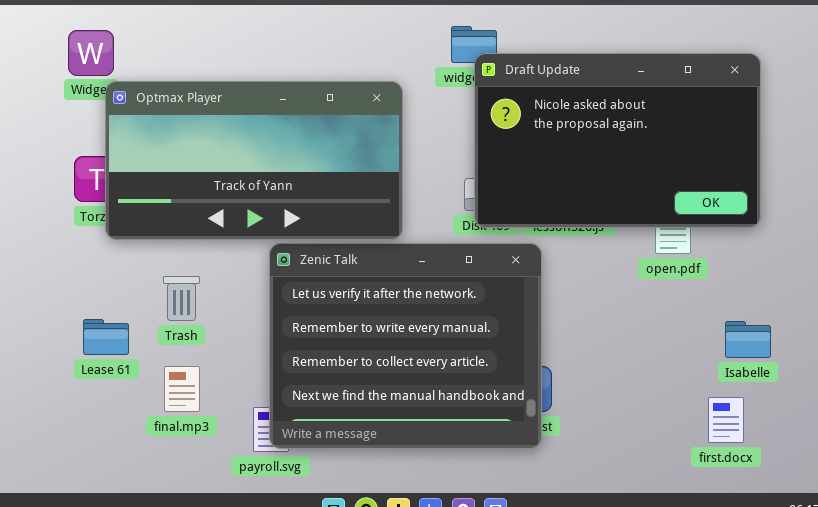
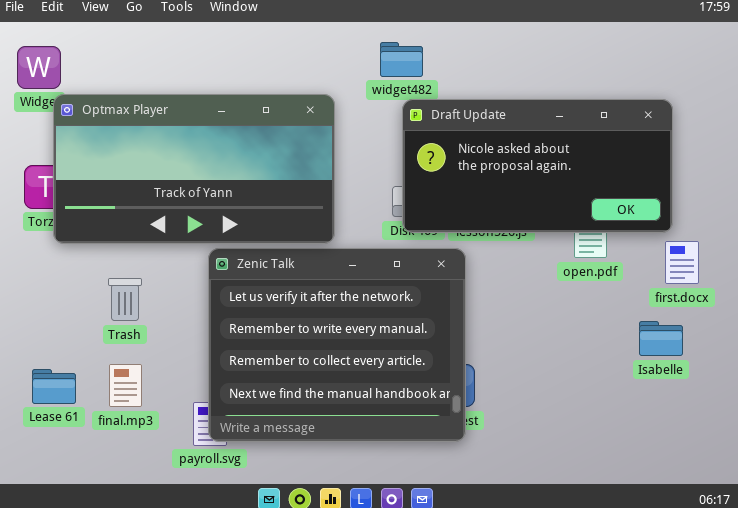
Draft Update: [474,53,761,228] -> [402,99,673,233], resized
Lease 61: [83,319,129,355] -> [32,369,76,404], moved
first.docx: [708,397,744,443] -> [665,241,699,284], moved

